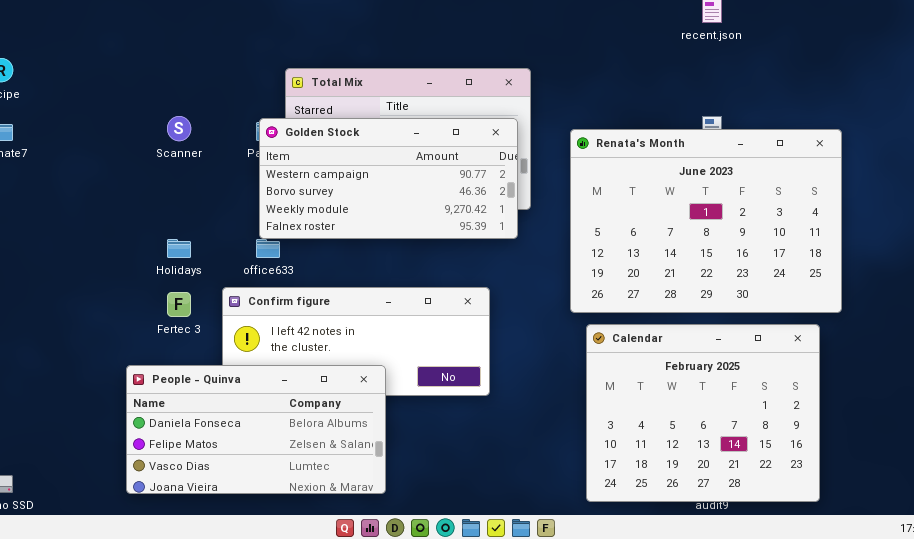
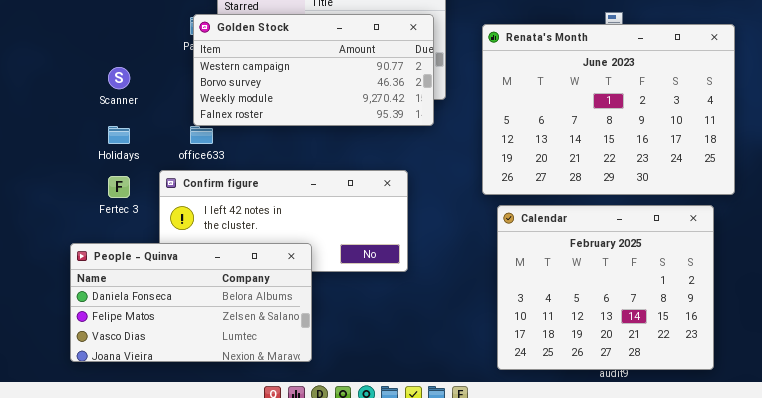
Scanner: [167,116,191,141] -> [108,67,130,89], moved

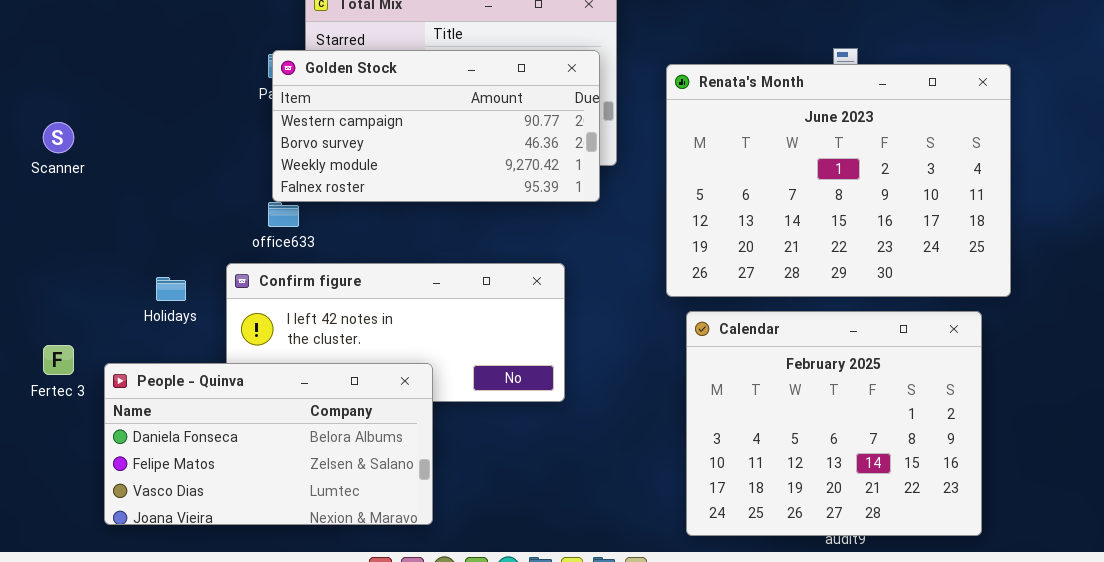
Scanner: [108,67,130,89] -> [43,122,74,153], moved
Holidays: [108,126,130,144] -> [156,277,186,301], moved
Fertec 3: [108,176,130,198] -> [43,345,74,375], moved

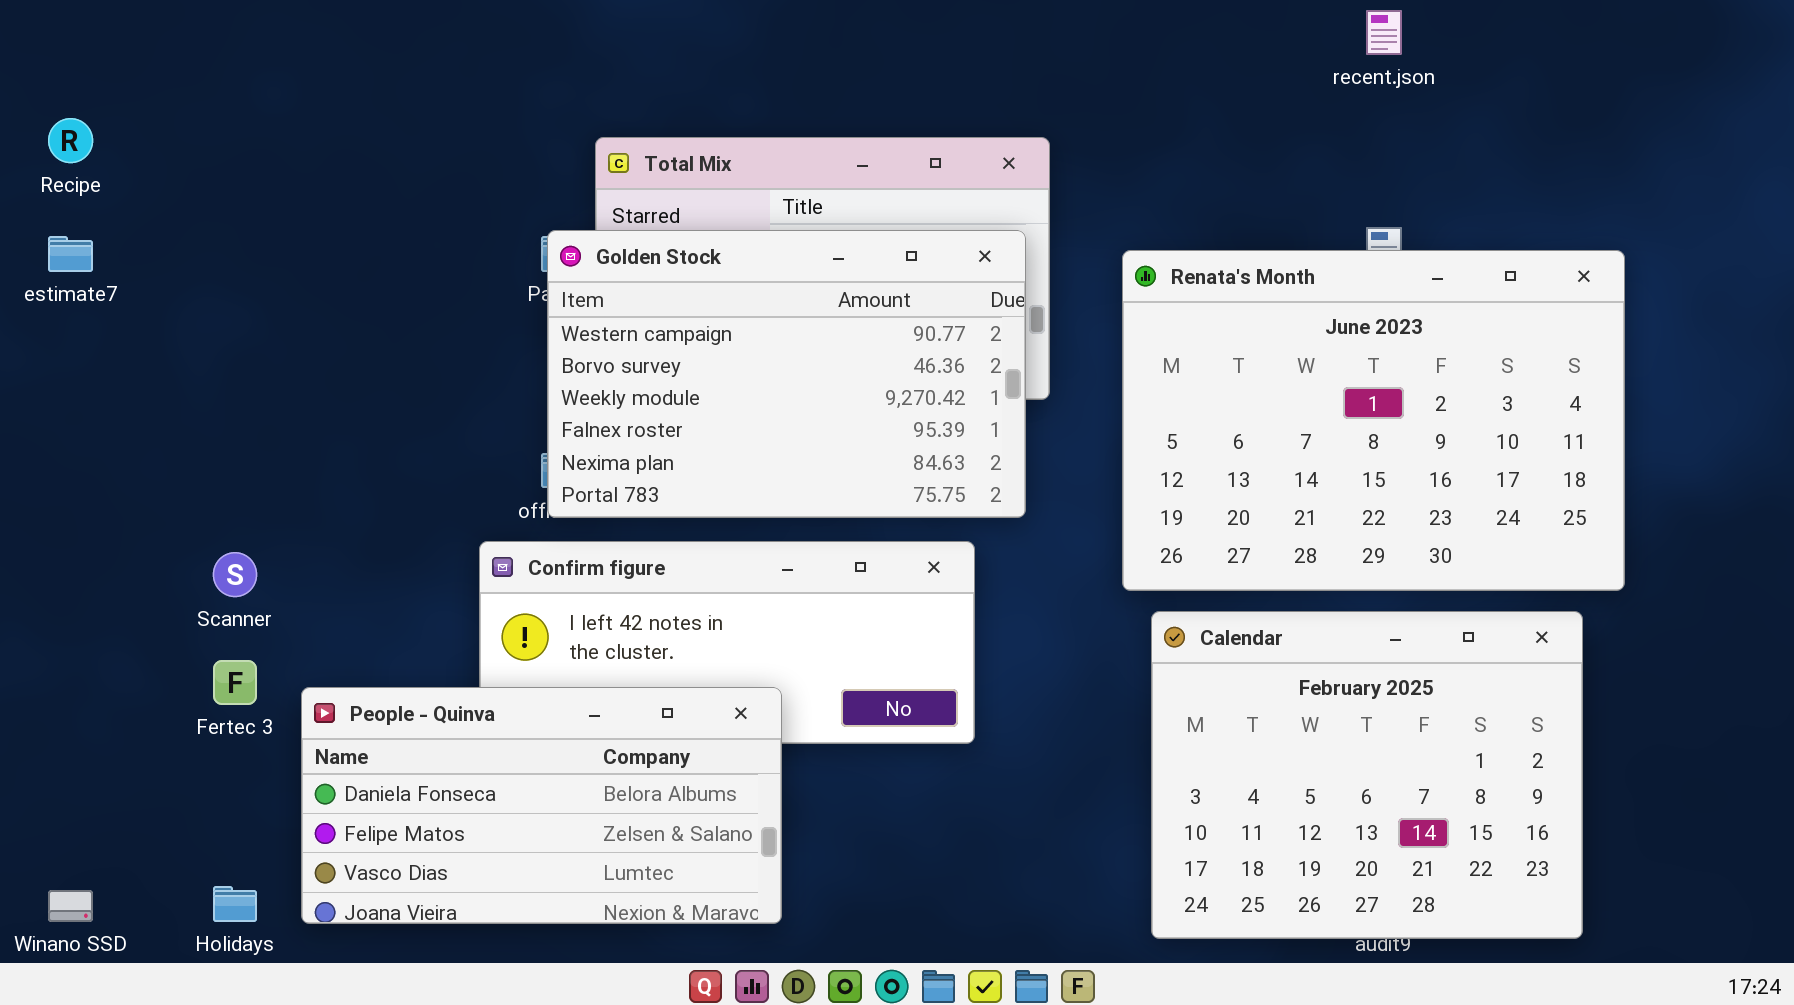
Golden Stock: [272,50,600,202] -> [547,230,1026,518], resized
Scanner: [43,122,74,153] -> [213,552,257,597], moved
Holidays: [156,277,186,301] -> [213,886,257,922], moved

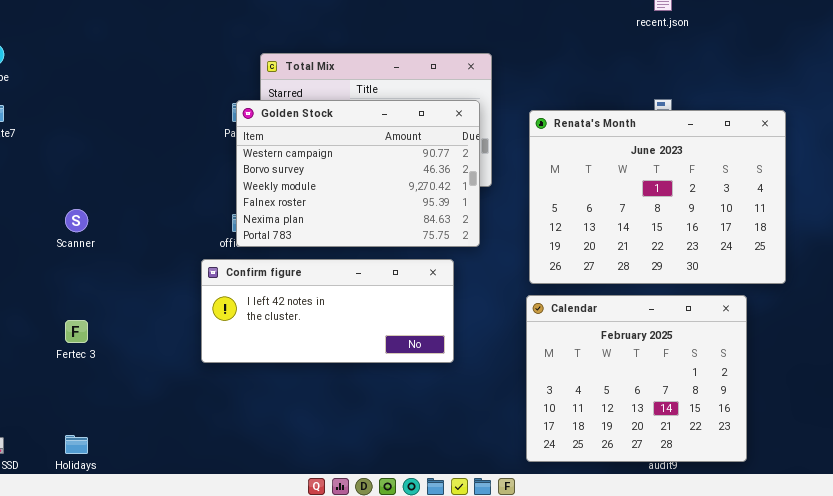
Scanner: [213,552,257,597] -> [65,209,88,232], moved
Calendar: [1151,611,1583,939] -> [526,295,747,462], moved
People - Quinva: [301,687,782,924] -> none, closed

